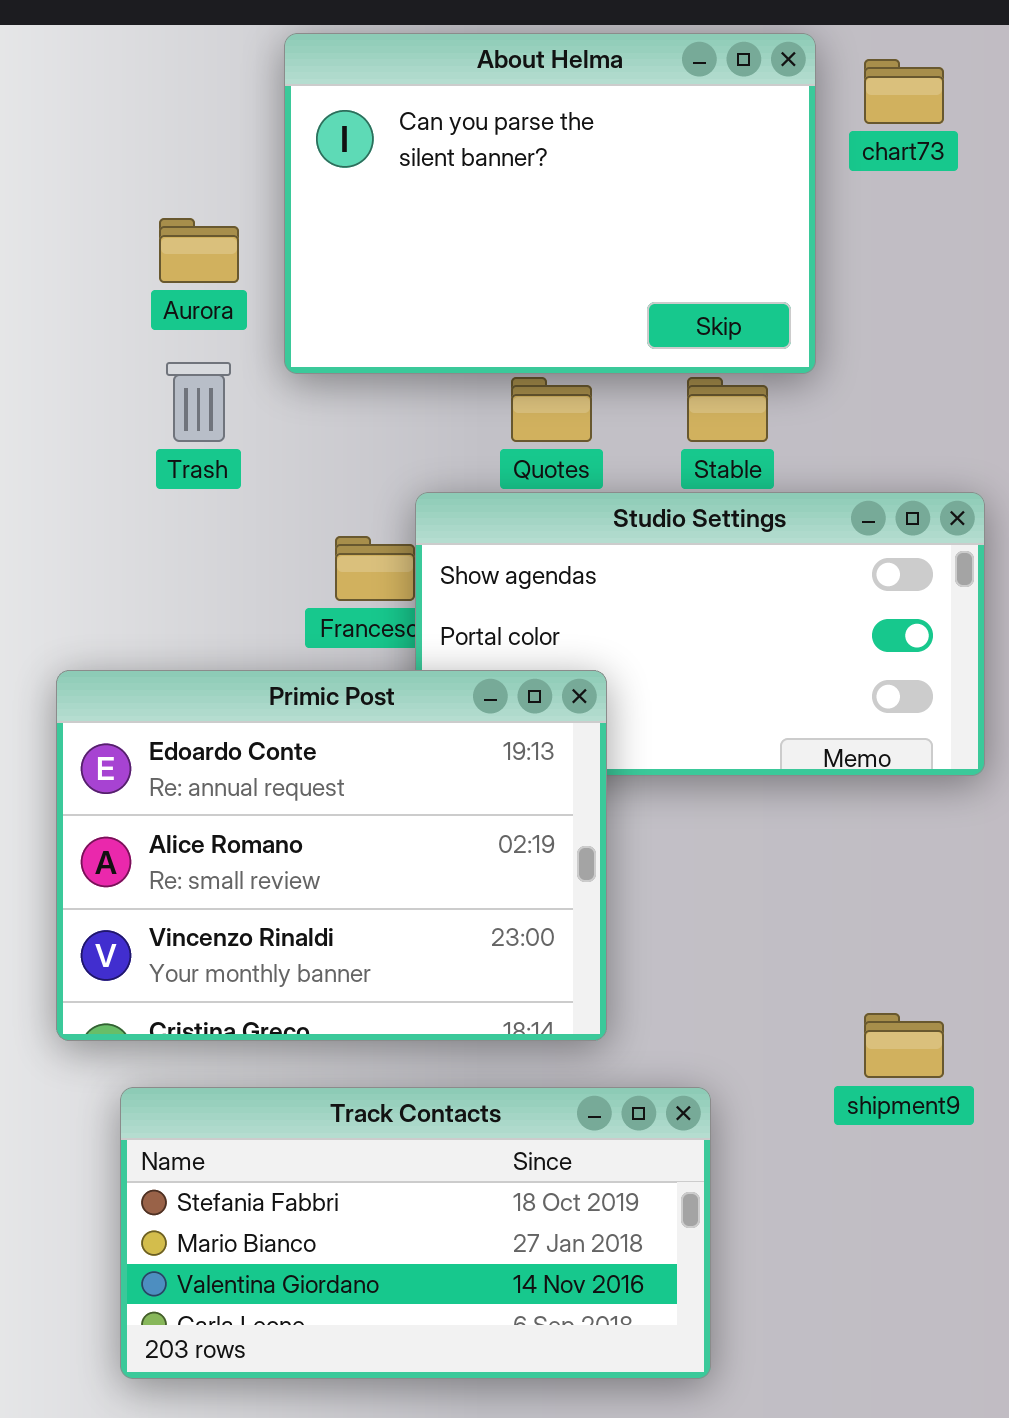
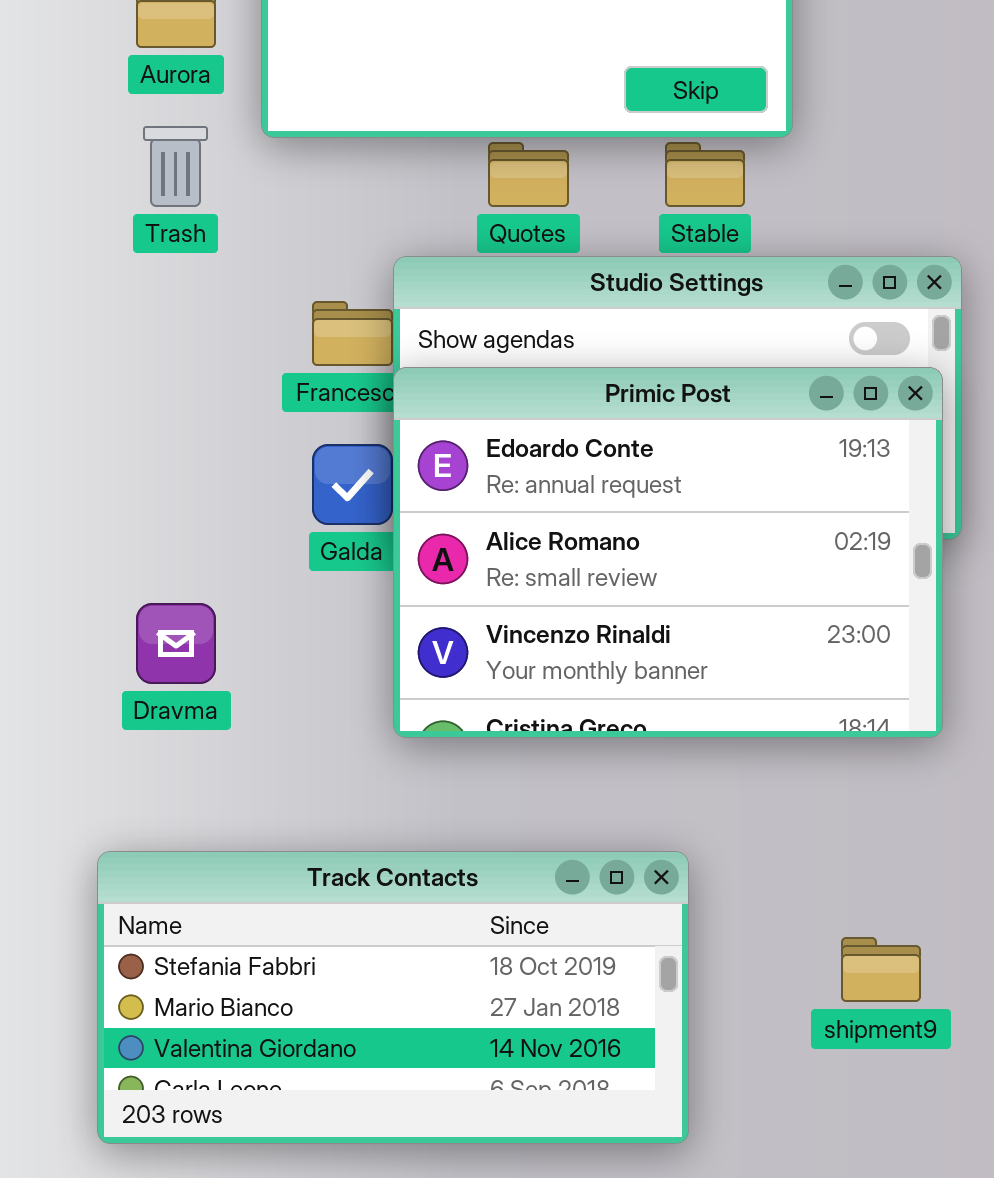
Primic Post: [56,670,607,1041] -> [393,367,943,738], moved
shipment9: [864,1013,944,1078] -> [841,937,921,1002], moved

